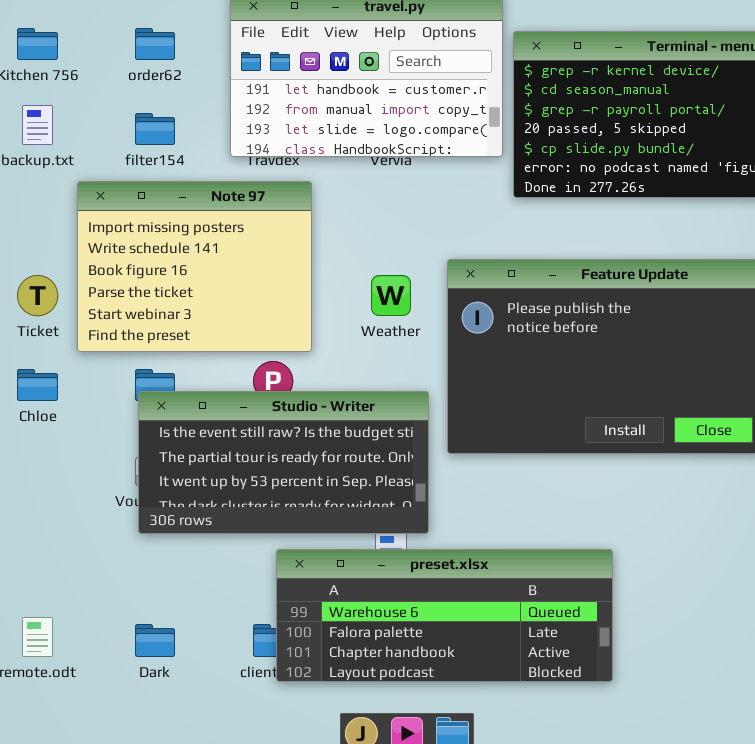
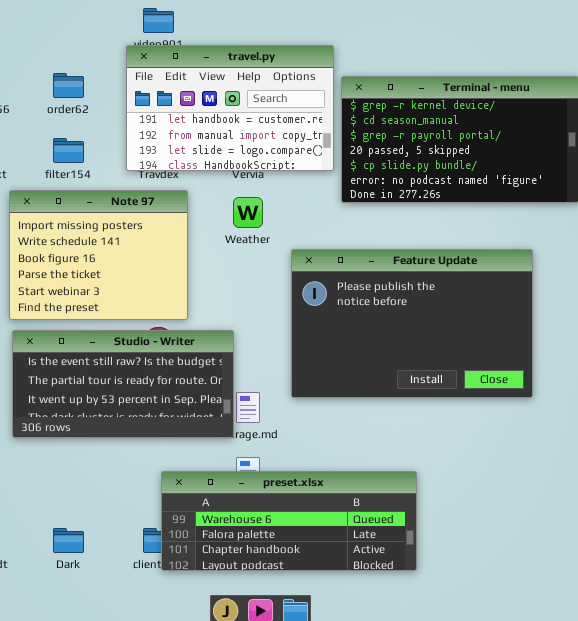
Weather: [371,275,411,316] -> [233,197,263,228], moved
Studio - Writer: [138,391,429,534] -> [12,330,234,438], moved

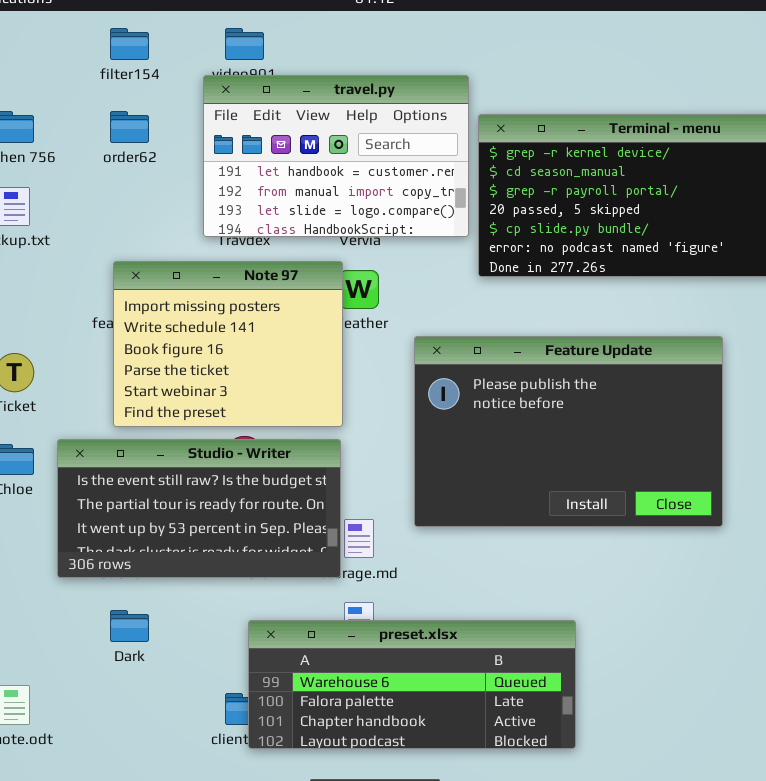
filter154: [53,138,84,163] -> [110,28,149,60], moved
Note 97: [9,190,188,320] -> [113,261,343,427], moved
Dark: [53,528,84,553] -> [110,610,149,642], moved

